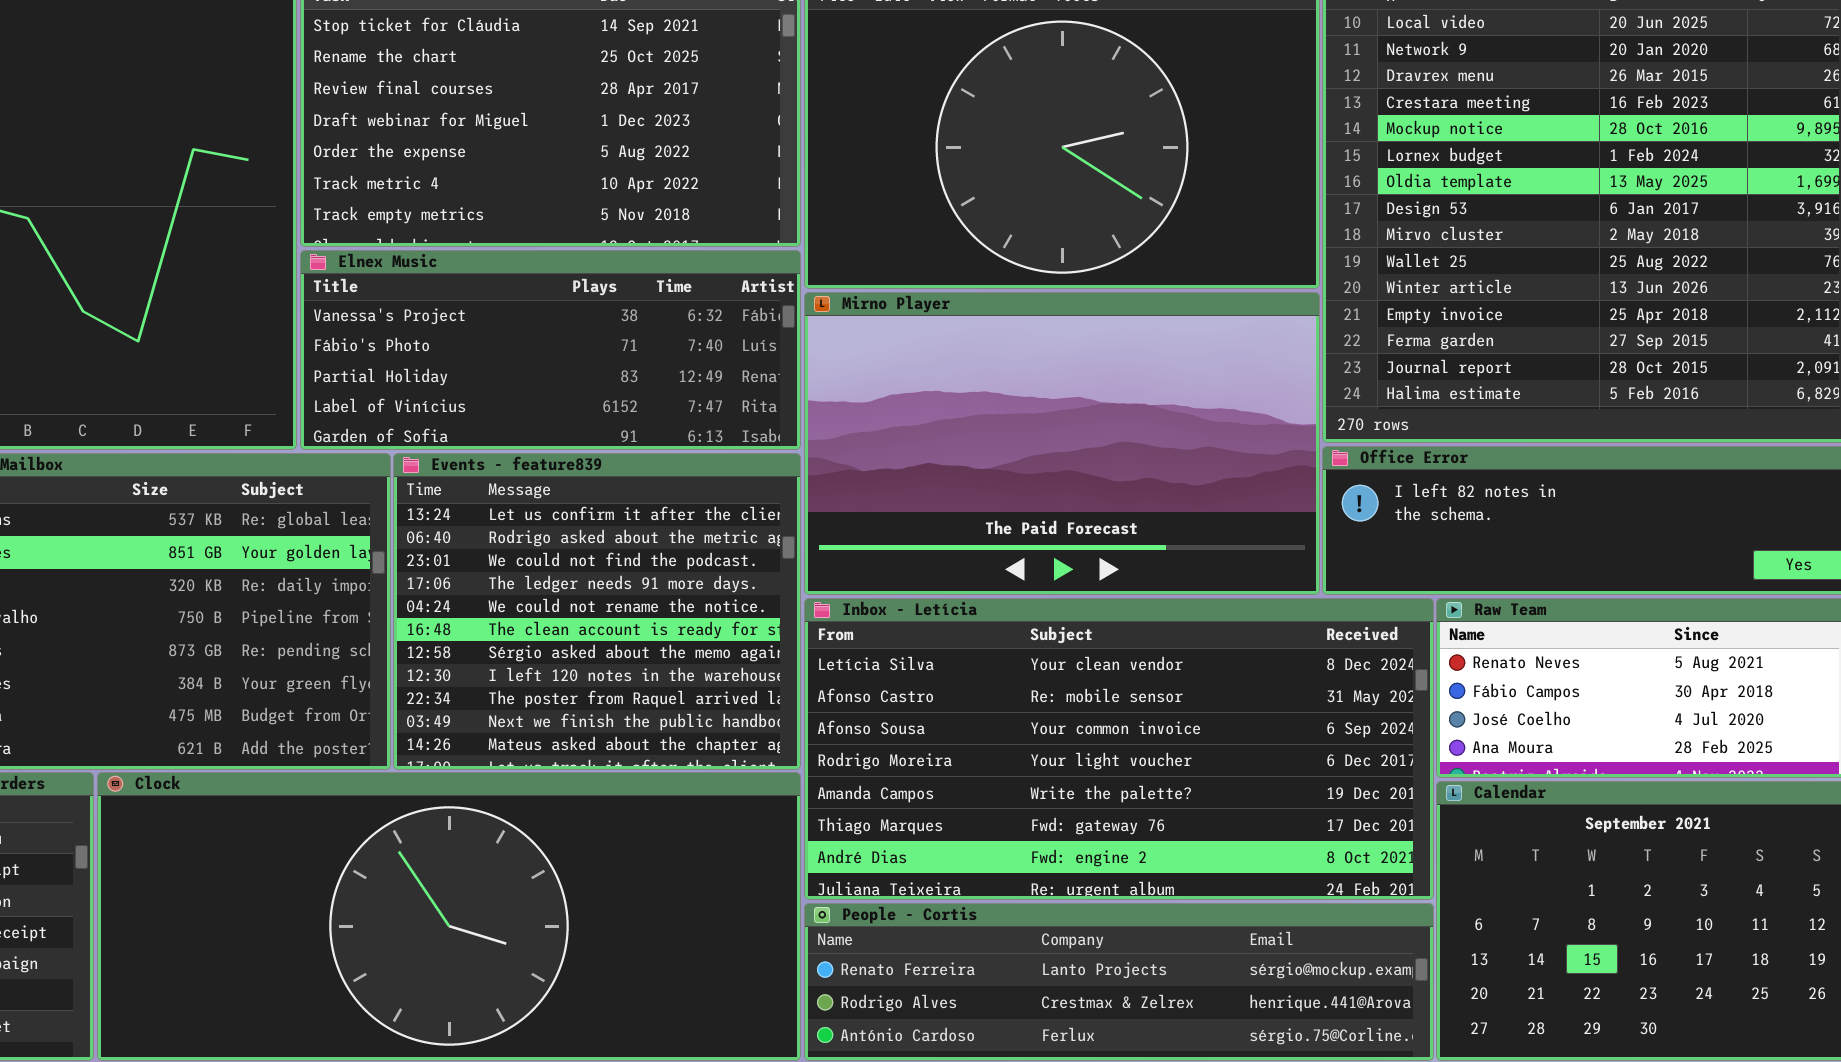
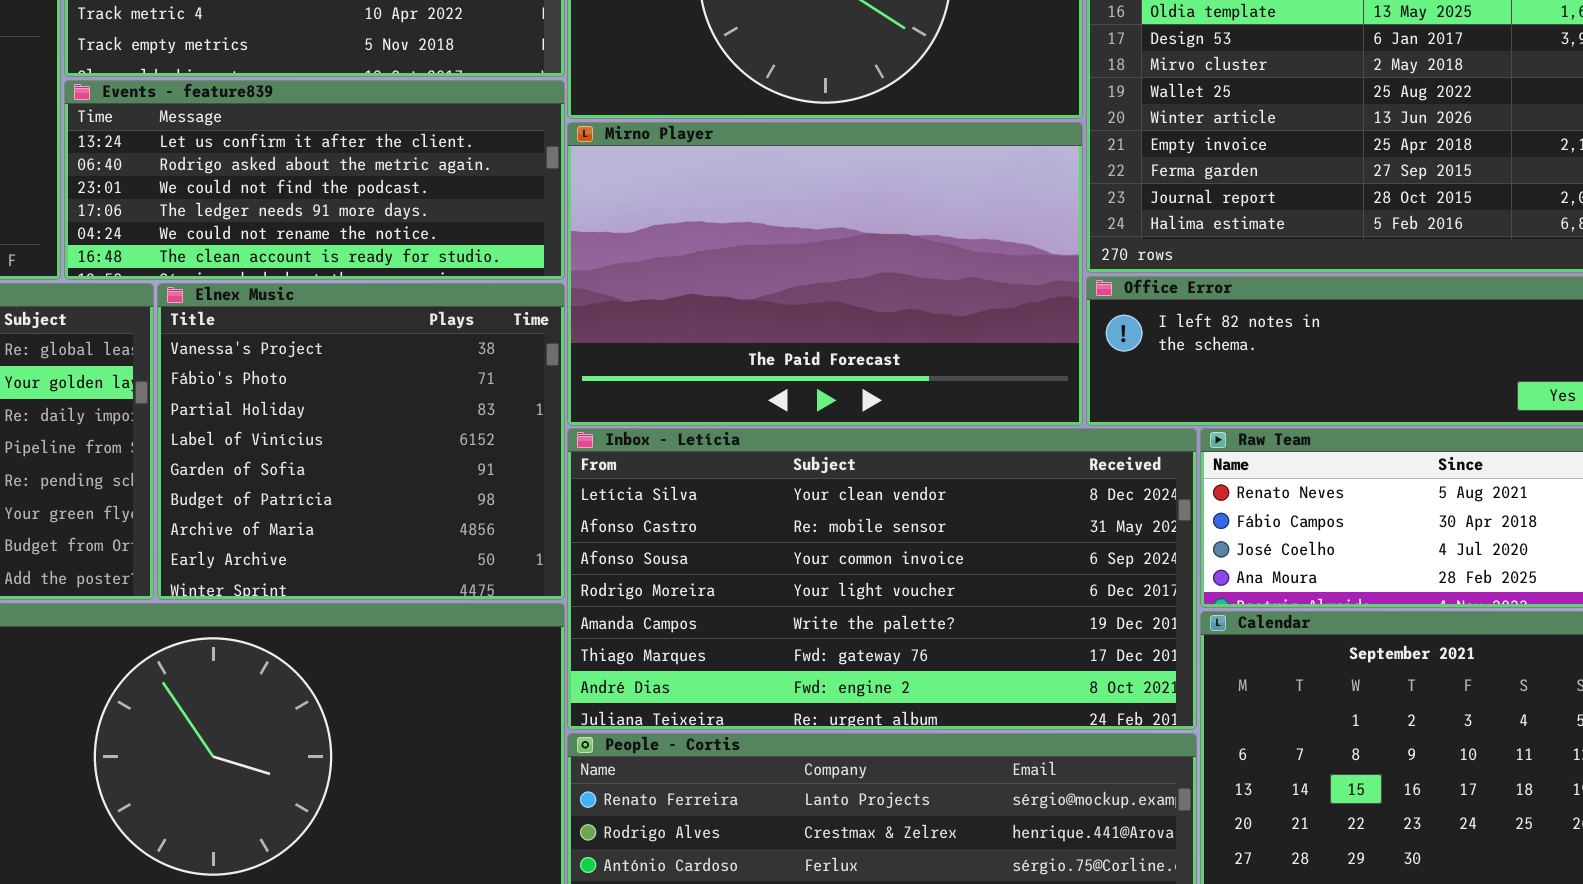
Elnex Music: [300,250,801,450] -> [157,283,565,600], moved, resized
Events - feature839: [393,453,801,770] -> [64,80,565,280], moved, resized

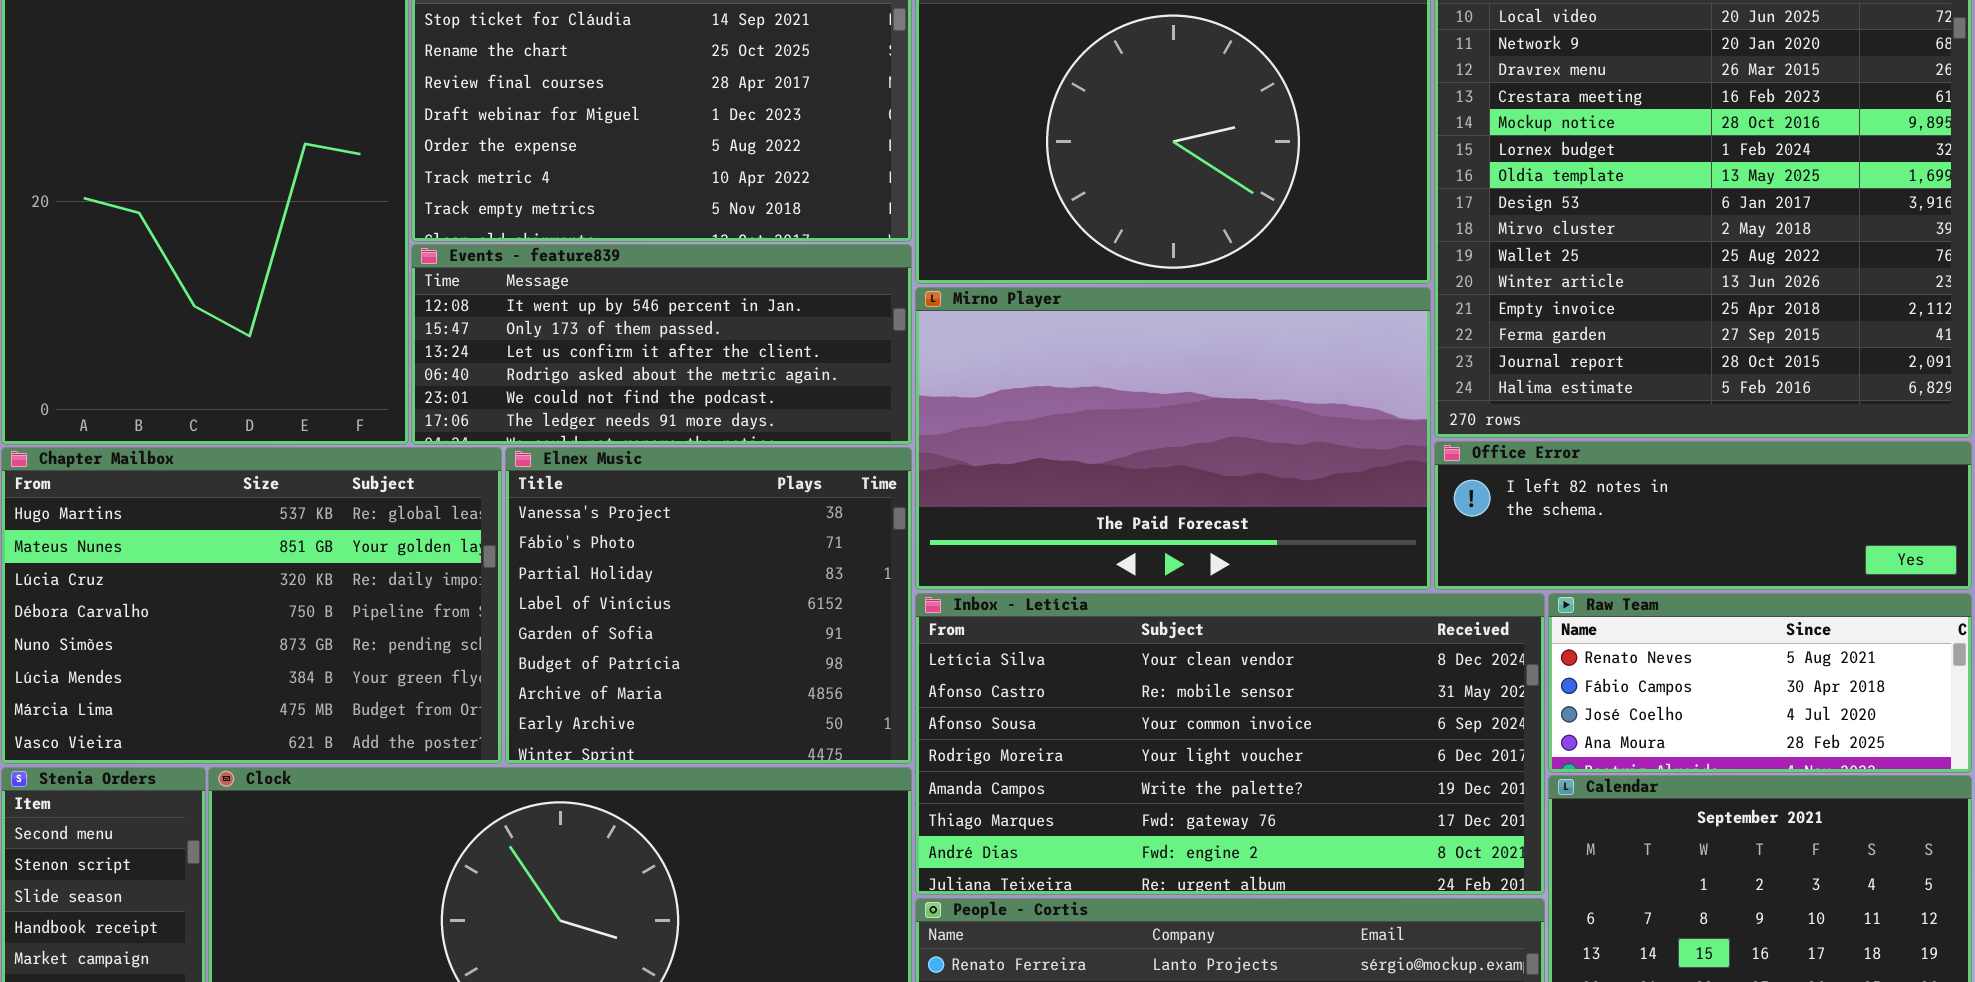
Events - feature839: [64,80,565,280] -> [411,244,912,445], scrolled up 2 rows

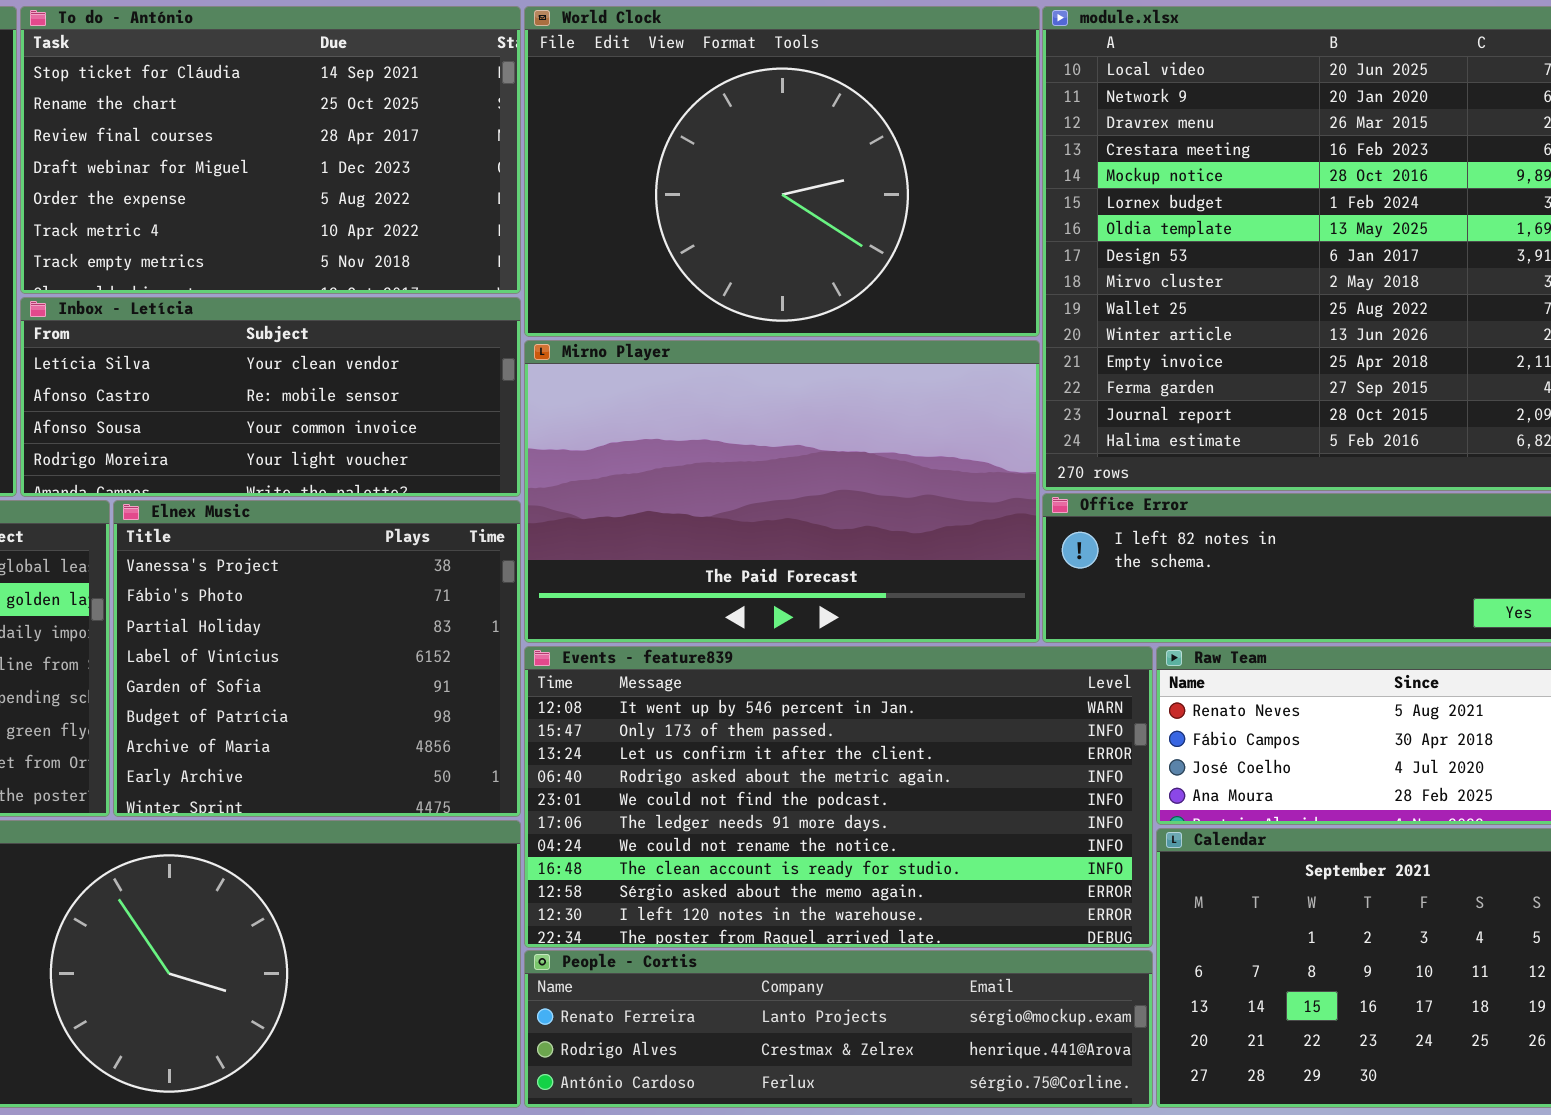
Events - feature839: [411,244,912,445] -> [524,646,1153,948], moved, resized
Inbox - Letícia: [915,593,1545,895] -> [20,297,521,497], moved, resized

